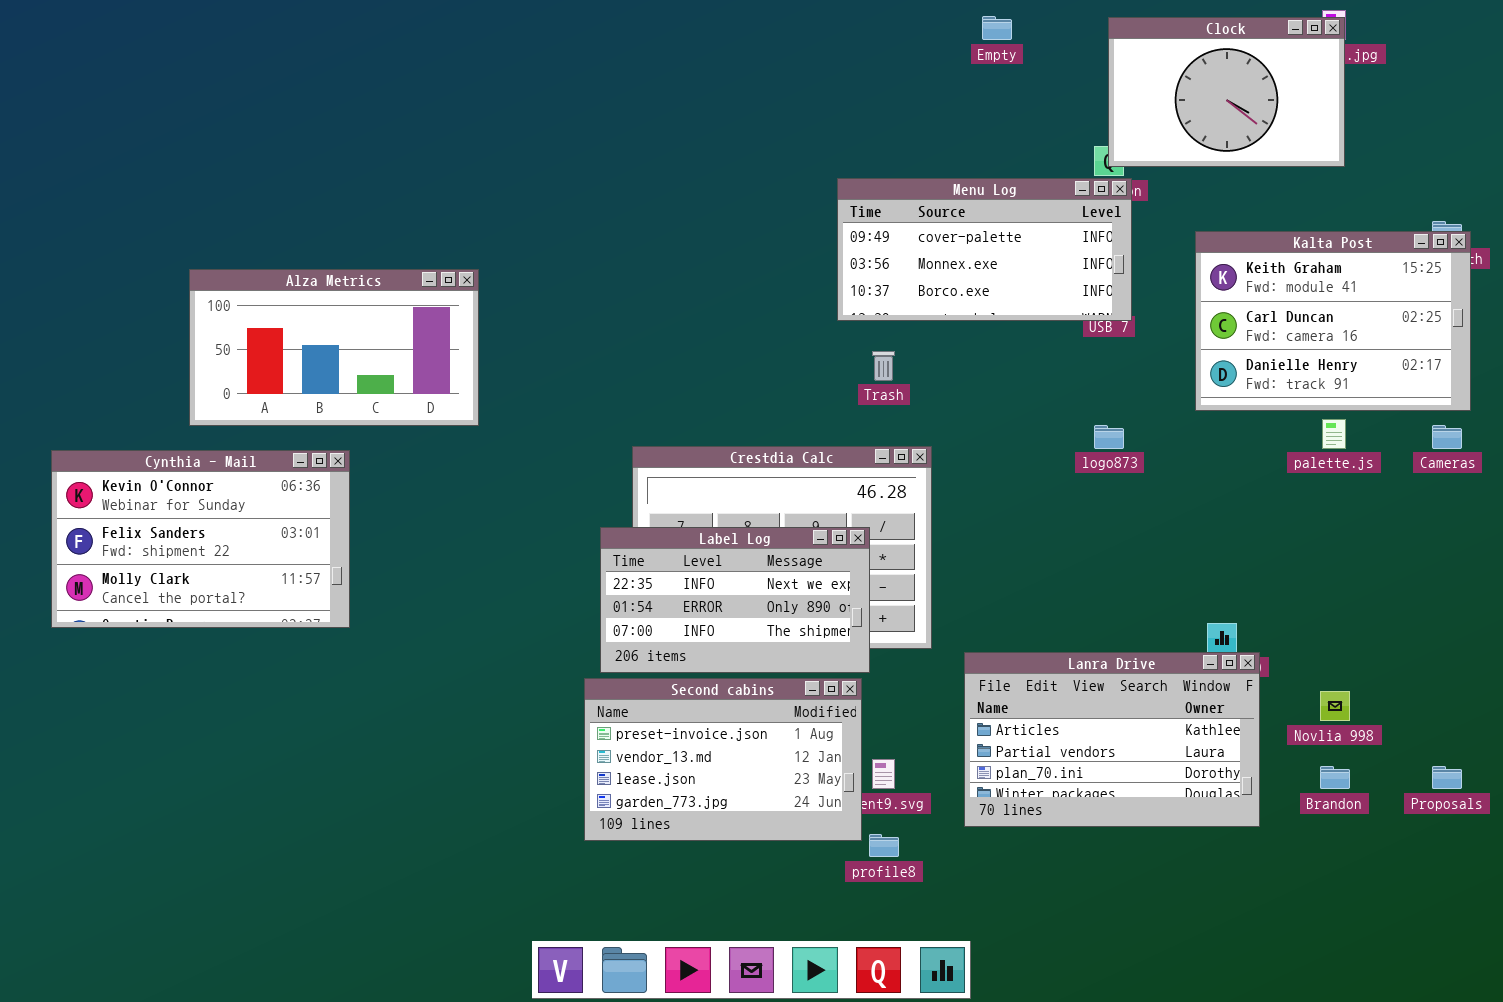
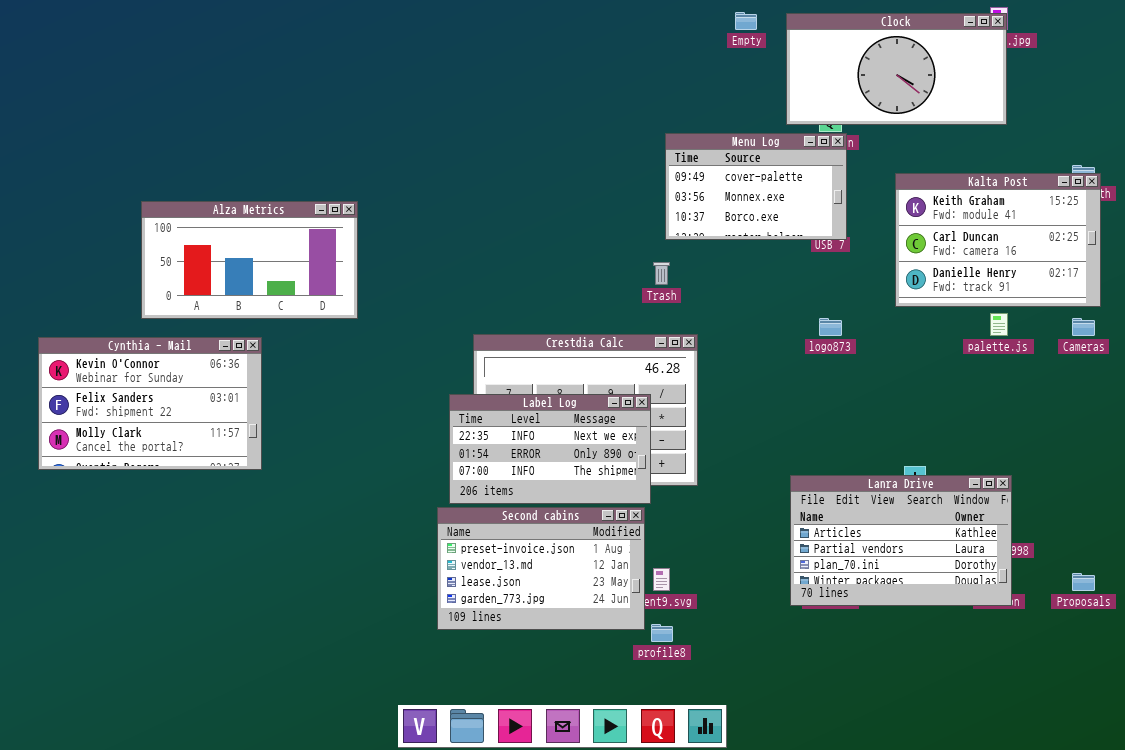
Clock: [1108,17,1345,167] -> [786,13,1007,125], resized
Menu Log: [837,178,1132,321] -> [665,133,847,240], resized
Lanra Drive: [964,652,1260,827] -> [790,475,1012,606], moved

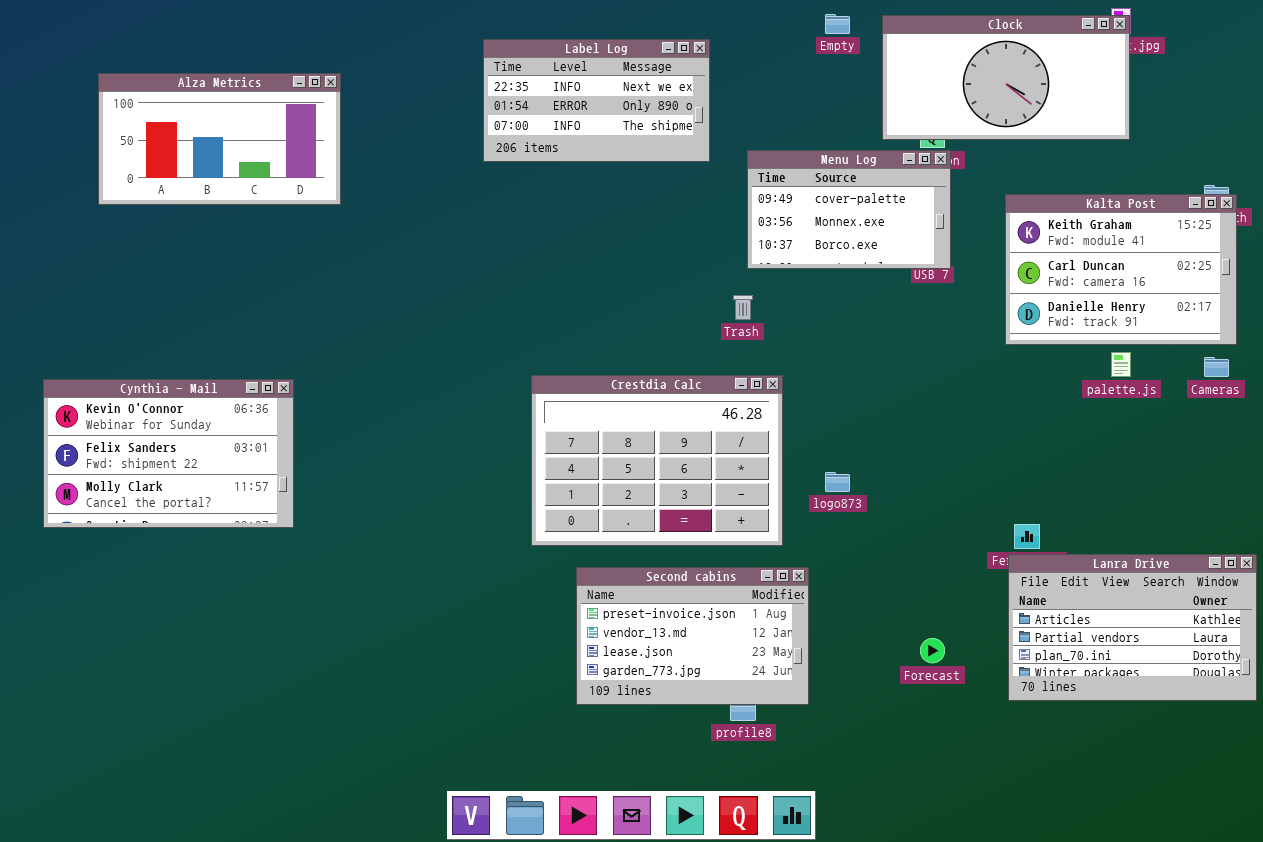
Alza Metrics: [141,201,358,319] -> [98,73,341,205], moved
logo873: [819,318,842,336] -> [825,472,850,492], moved
Label Log: [449,394,651,504] -> [483,39,710,162], moved
Lanra Drive: [790,475,1012,606] -> [1008,554,1257,701], moved
Second cabins: [437,507,645,630] -> [576,567,809,705], moved

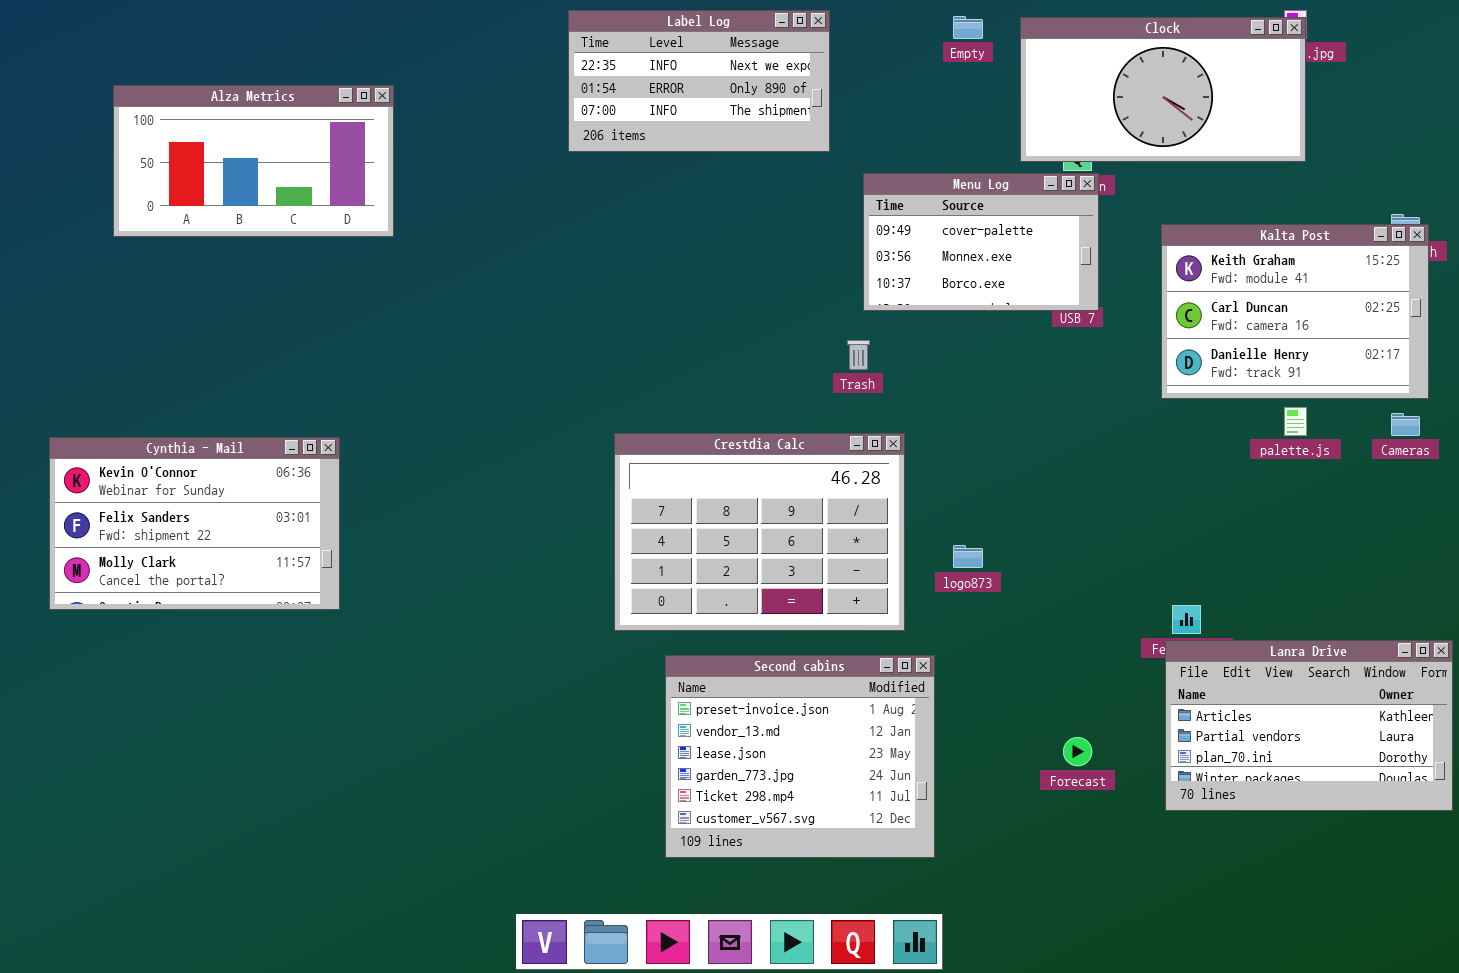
Label Log: [483,39,710,162] -> [568,10,830,152], moved
Second cabins: [576,567,809,705] -> [665,655,935,858], resized

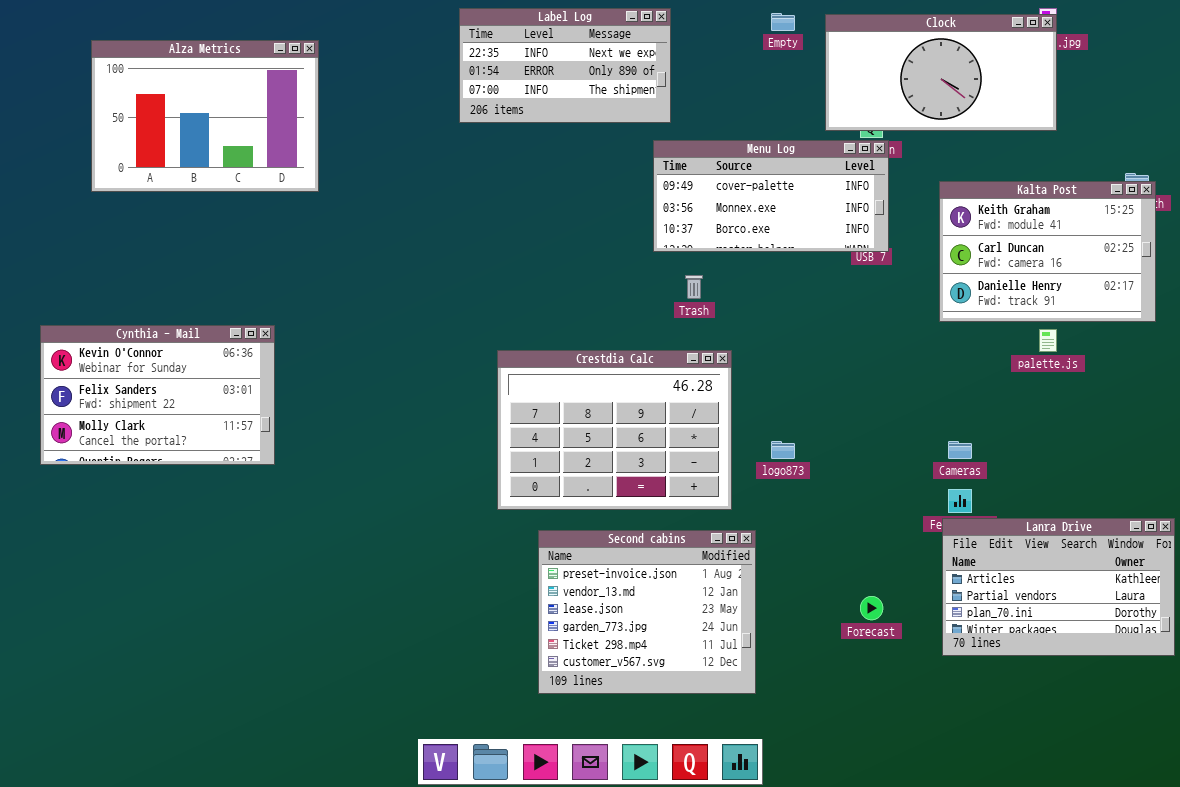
Alza Metrics: [113,85,394,237] -> [91,40,319,192], resized
Menu Log: [863,173,1099,311] -> [653,140,889,252], resized
Cameras: [1391,413,1420,436] -> [948,441,972,459], moved
Cynthia - Mail: [49,437,340,610] -> [40,325,275,465], moved

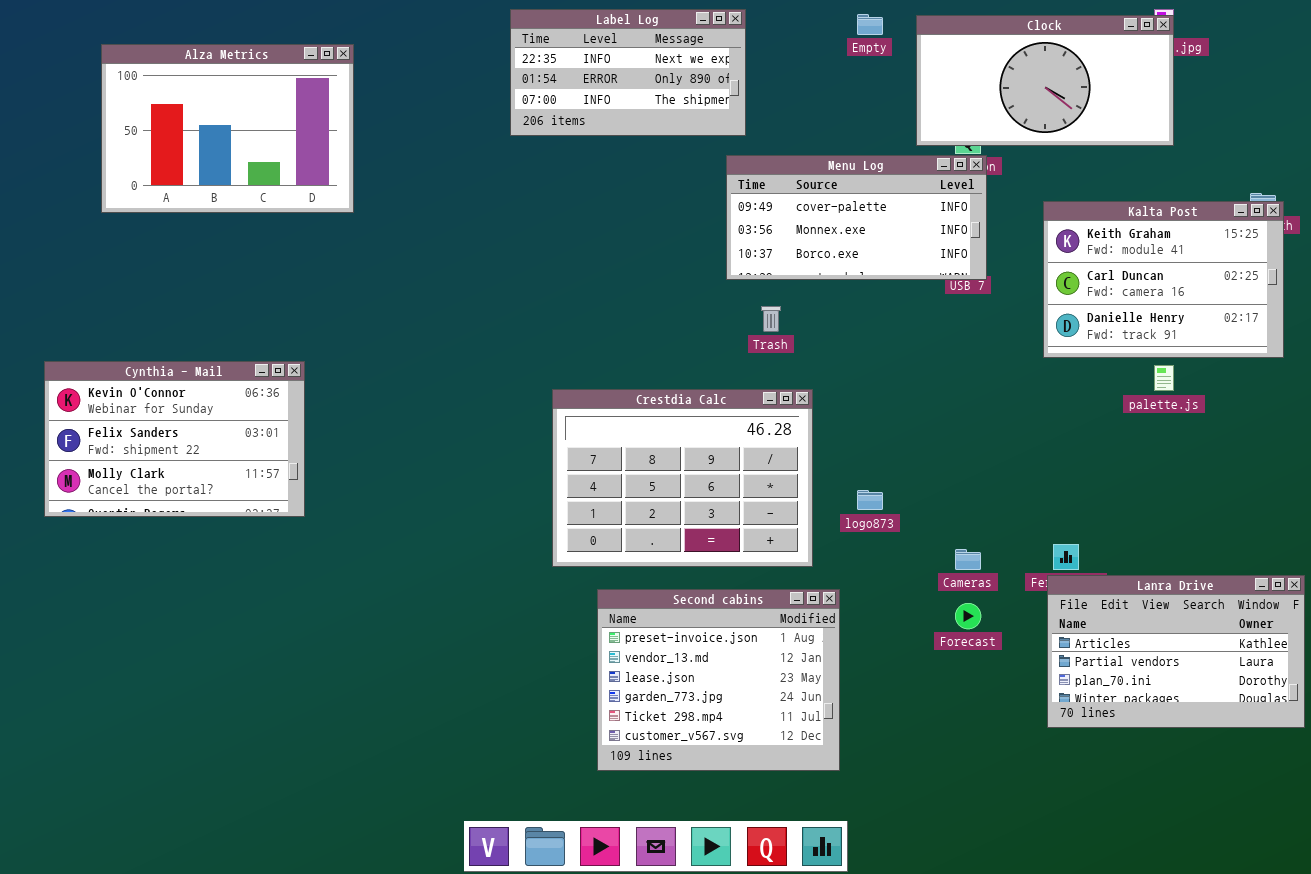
Cameras: [948,441,972,459] -> [955,549,981,570], moved
Forecast: [860,596,883,620] -> [955,603,981,629], moved

